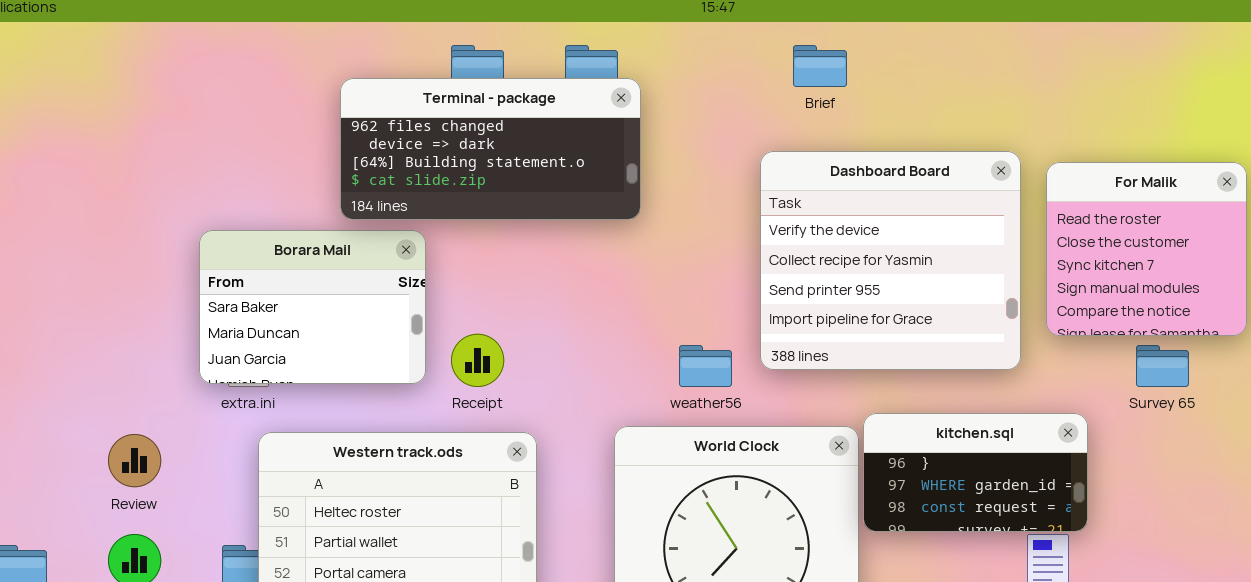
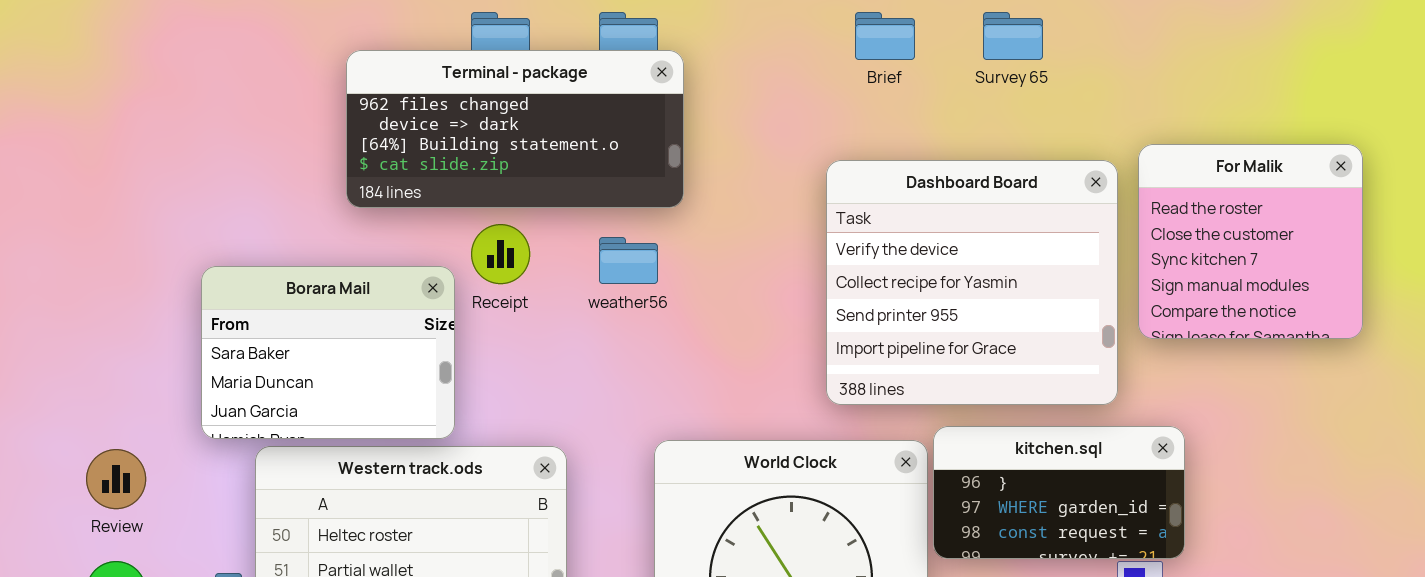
Dashboard Board: [760,151,1021,370] -> [826,160,1118,405], moved
Borara Mail: [199,230,426,384] -> [201,266,455,439], moved
Receipt: [451,334,504,387] -> [471,224,530,284], moved
weather56: [679,345,732,387] -> [599,237,658,284], moved
Survey 65: [1136,345,1189,387] -> [983,12,1043,60], moved

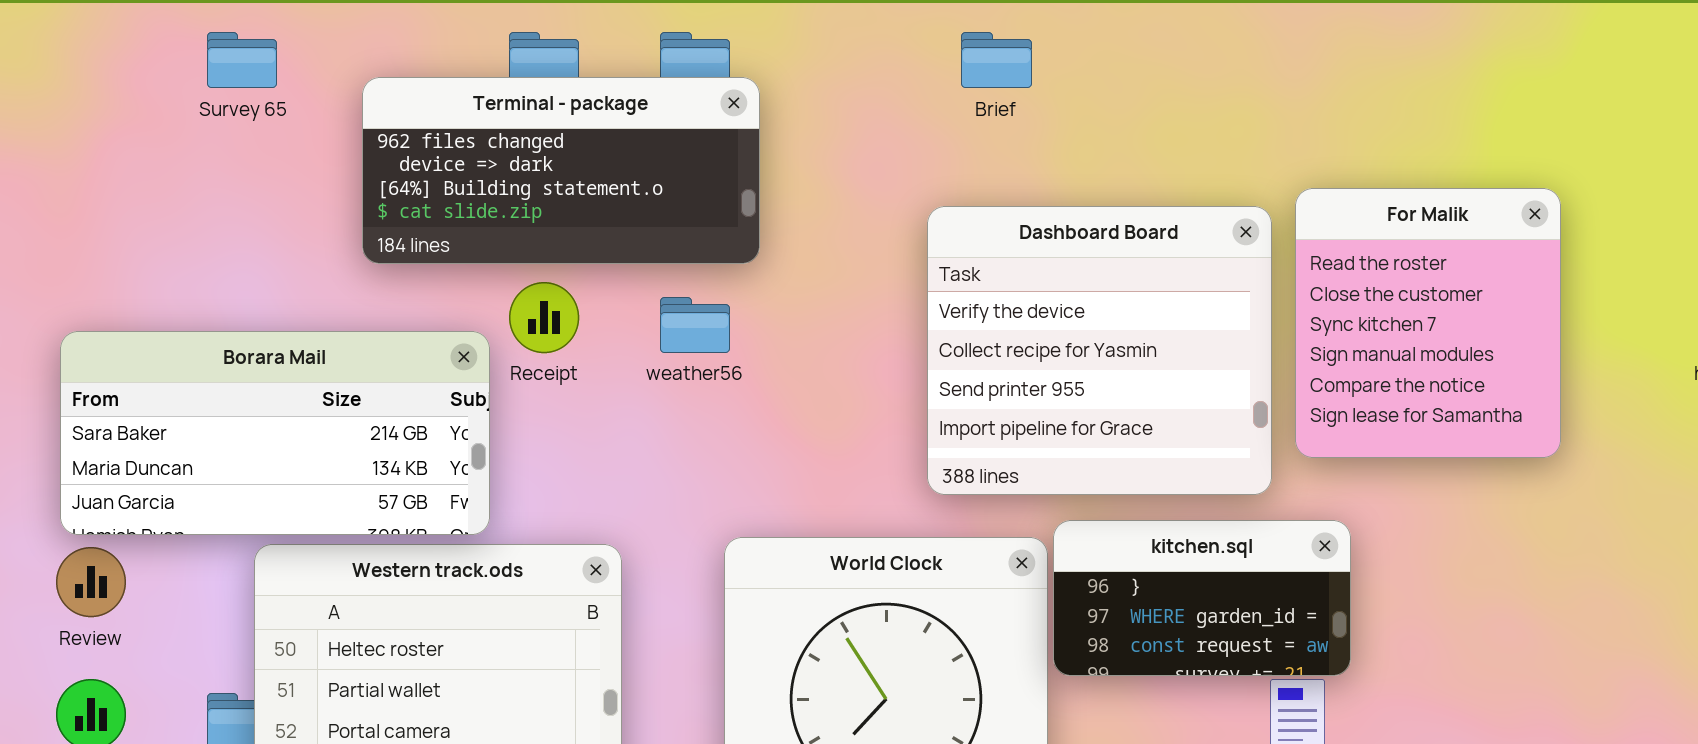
Survey 65: [983,12,1043,60] -> [207,32,277,88], moved
For Malik: [1138,144,1363,339] -> [1295,188,1561,458], resized
Borara Mail: [201,266,455,439] -> [60,331,490,535], resized

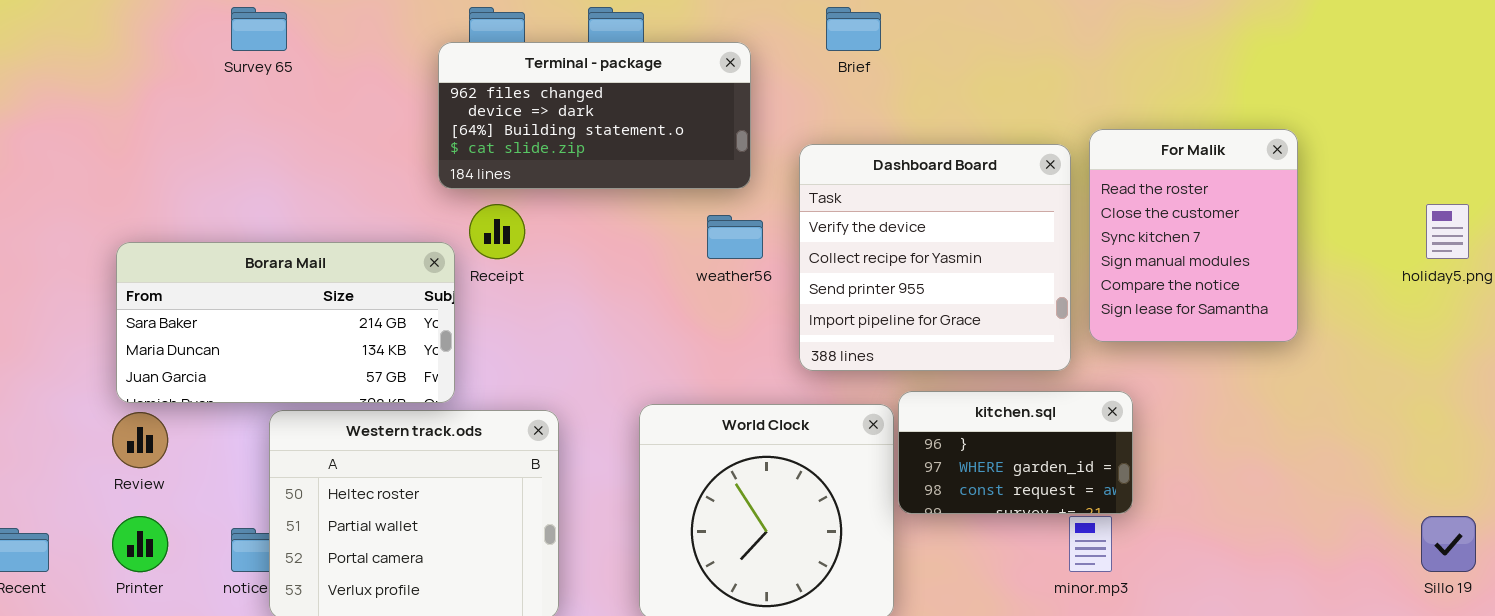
Terminal - package: [362,77,760,264] -> [438,42,751,189], moved
weather56: [660,297,730,353] -> [707,215,763,259], moved

